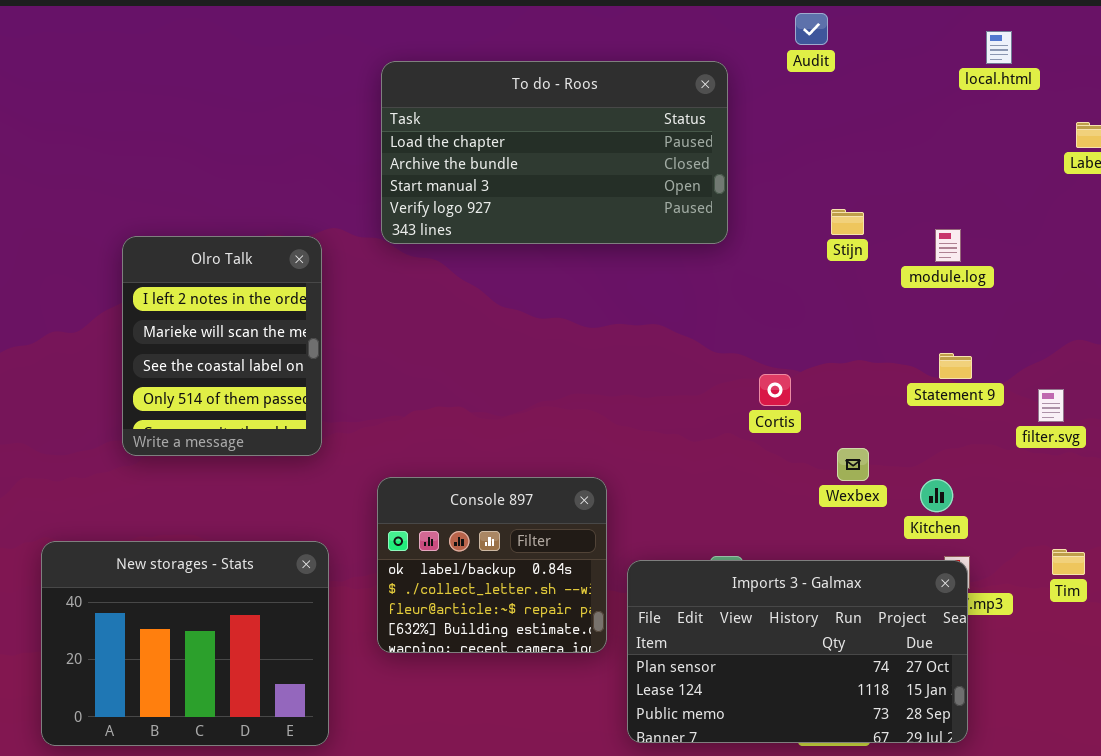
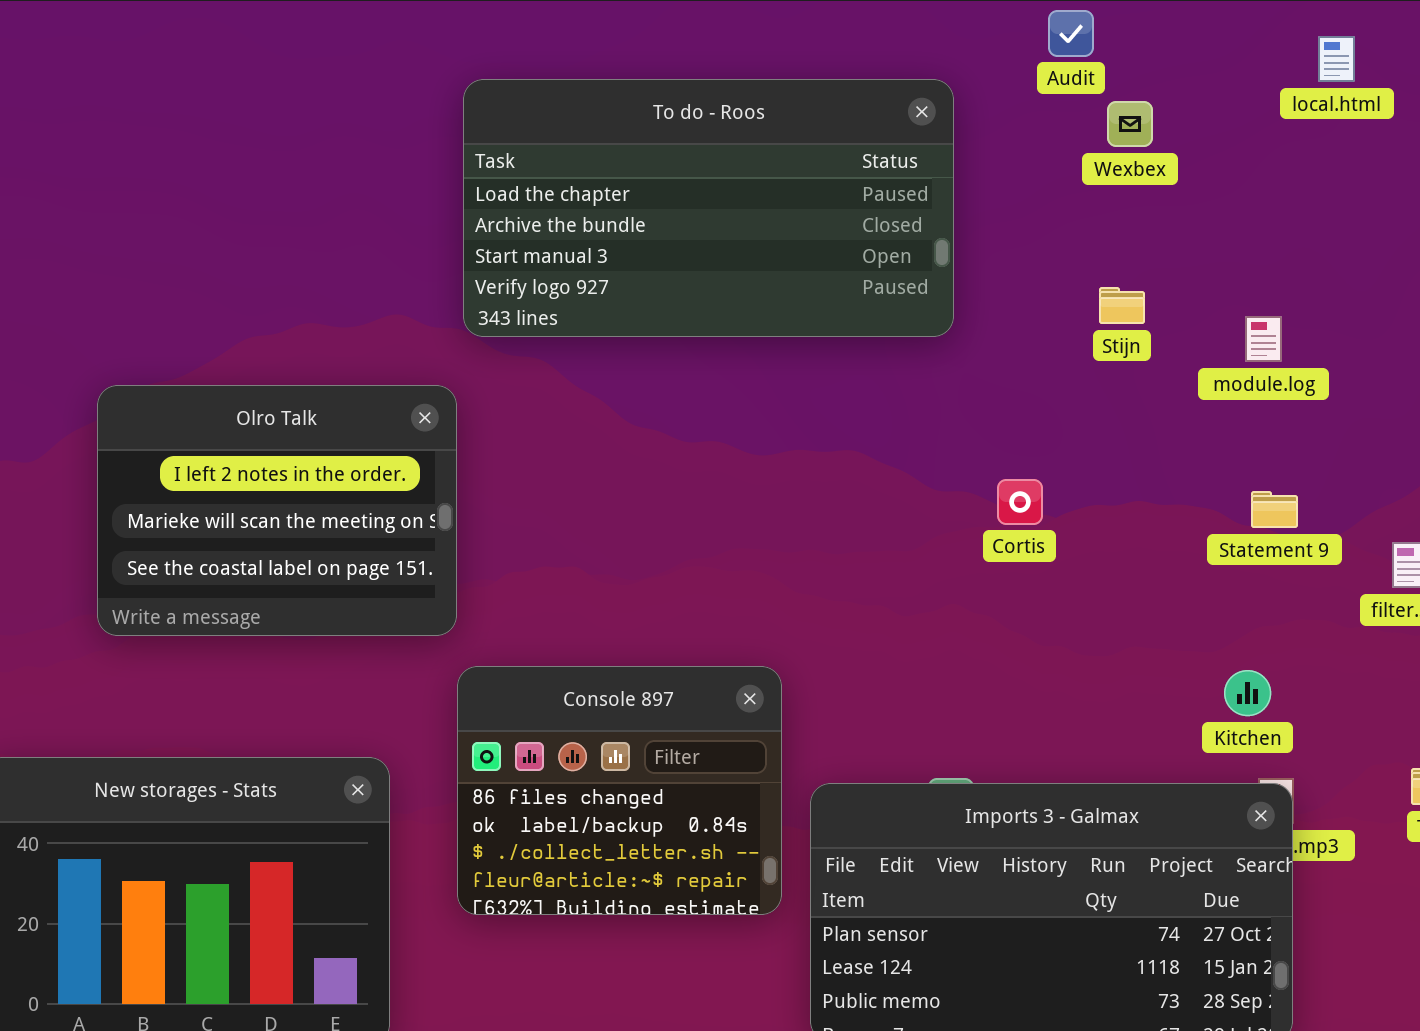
Olro Talk: [122,236,322,456] -> [97,385,457,636], resized
Cortis: [759,374,791,406] -> [997,479,1043,525], moved
Wexbex: [837,448,869,481] -> [1107,101,1153,147], moved
Console 897: [377,477,607,653] -> [457,666,782,915], scrolled up 1 row

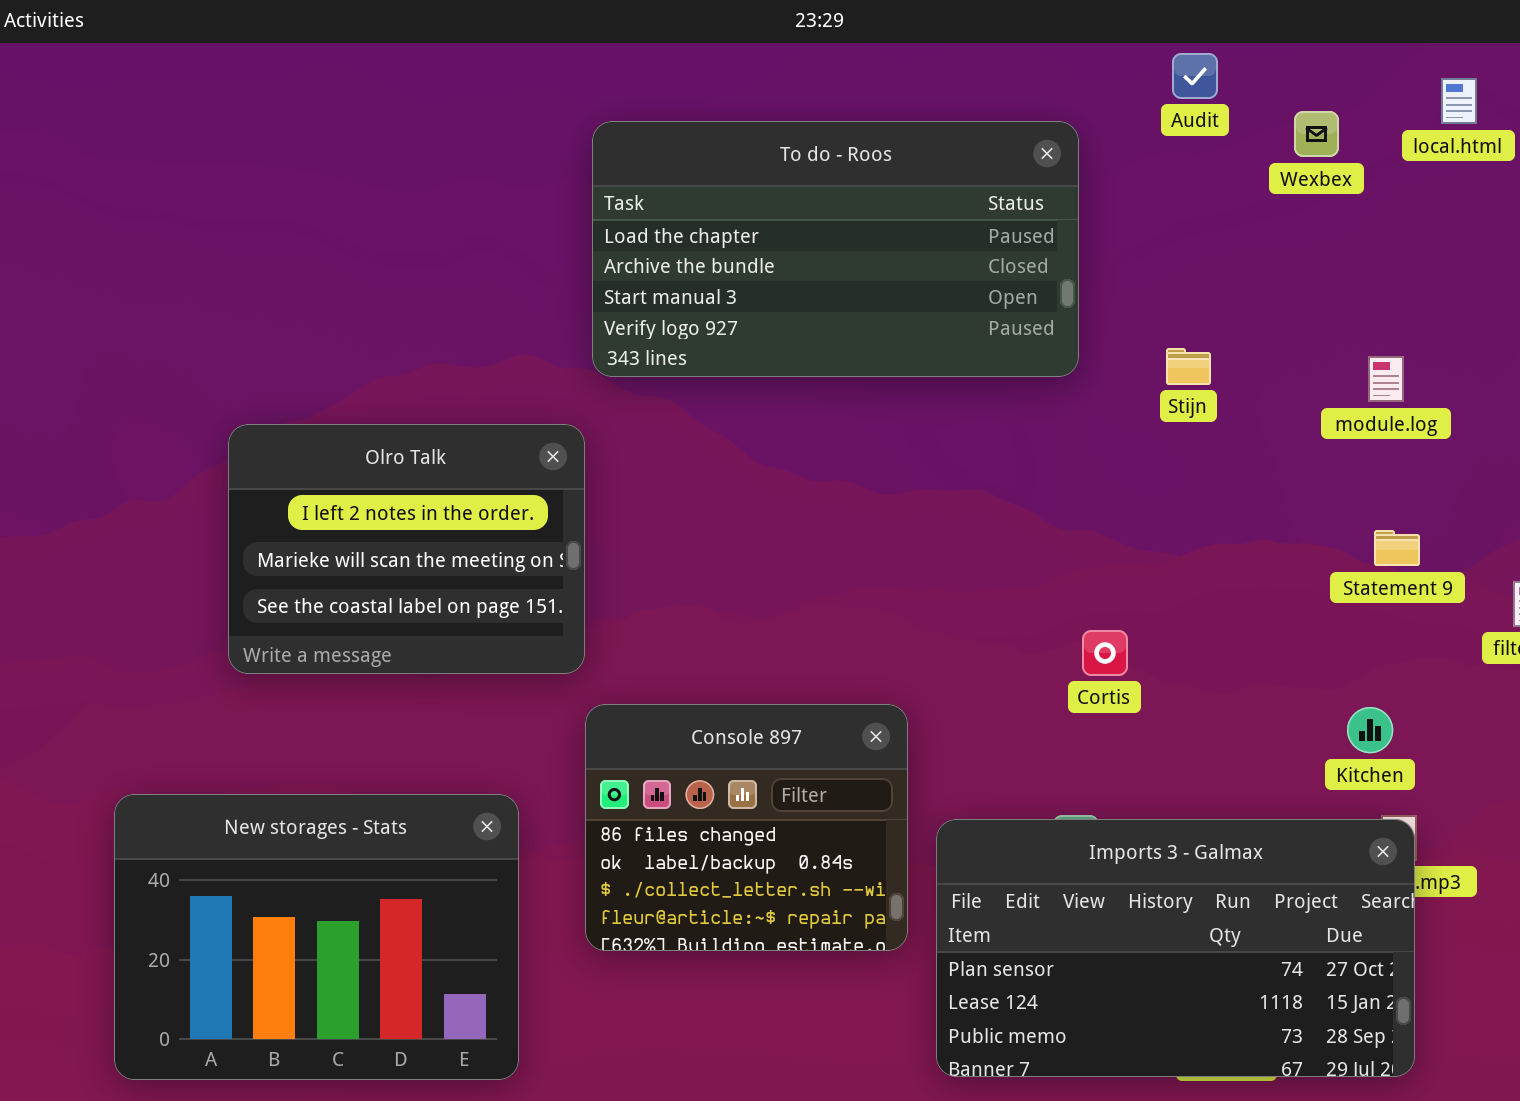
Wexbex: [1107,101,1153,147] -> [1294,111,1339,157], moved
Stijn: [1099,287,1145,324] -> [1166,348,1211,385], moved
Cortis: [997,479,1043,525] -> [1082,630,1128,676], moved

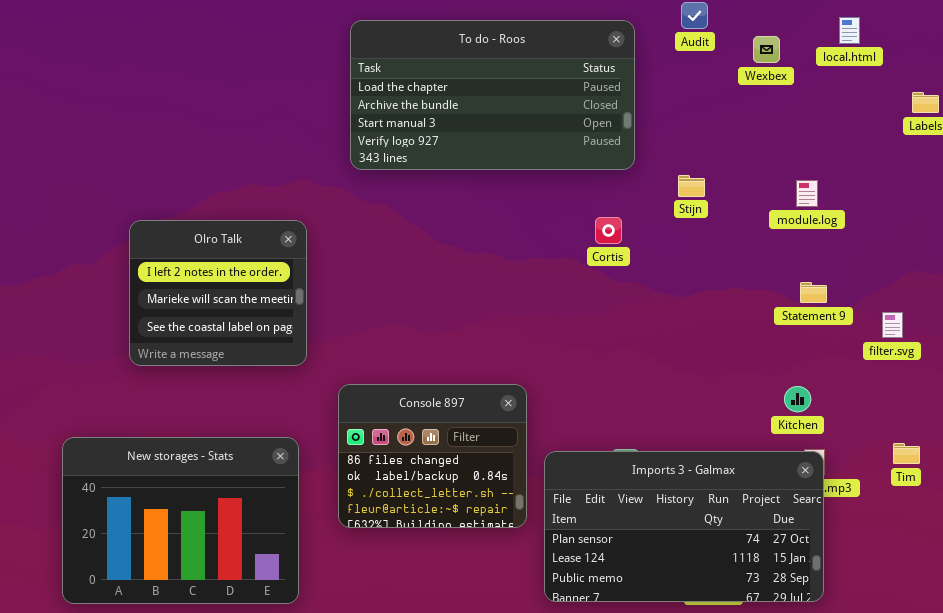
To do - Roos: [592,121,1079,377] -> [350,20,635,170], moved
Olro Talk: [228,424,585,674] -> [129,220,307,366], resized
Cortis: [1082,630,1128,676] -> [595,217,622,244], moved

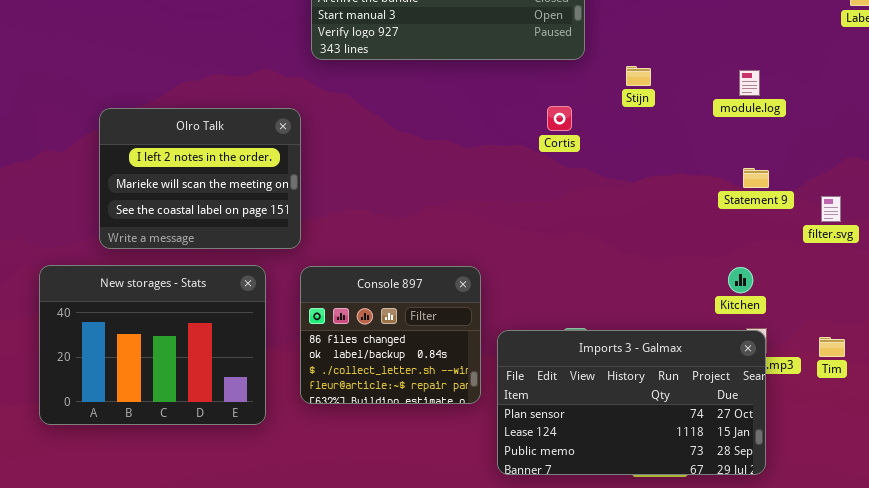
Olro Talk: [129,220,307,366] -> [99,108,301,249], resized
New storages - Stats: [62,437,299,604] -> [39,265,266,425], moved
Tim: [893,443,920,464] -> [819,337,845,357], moved

